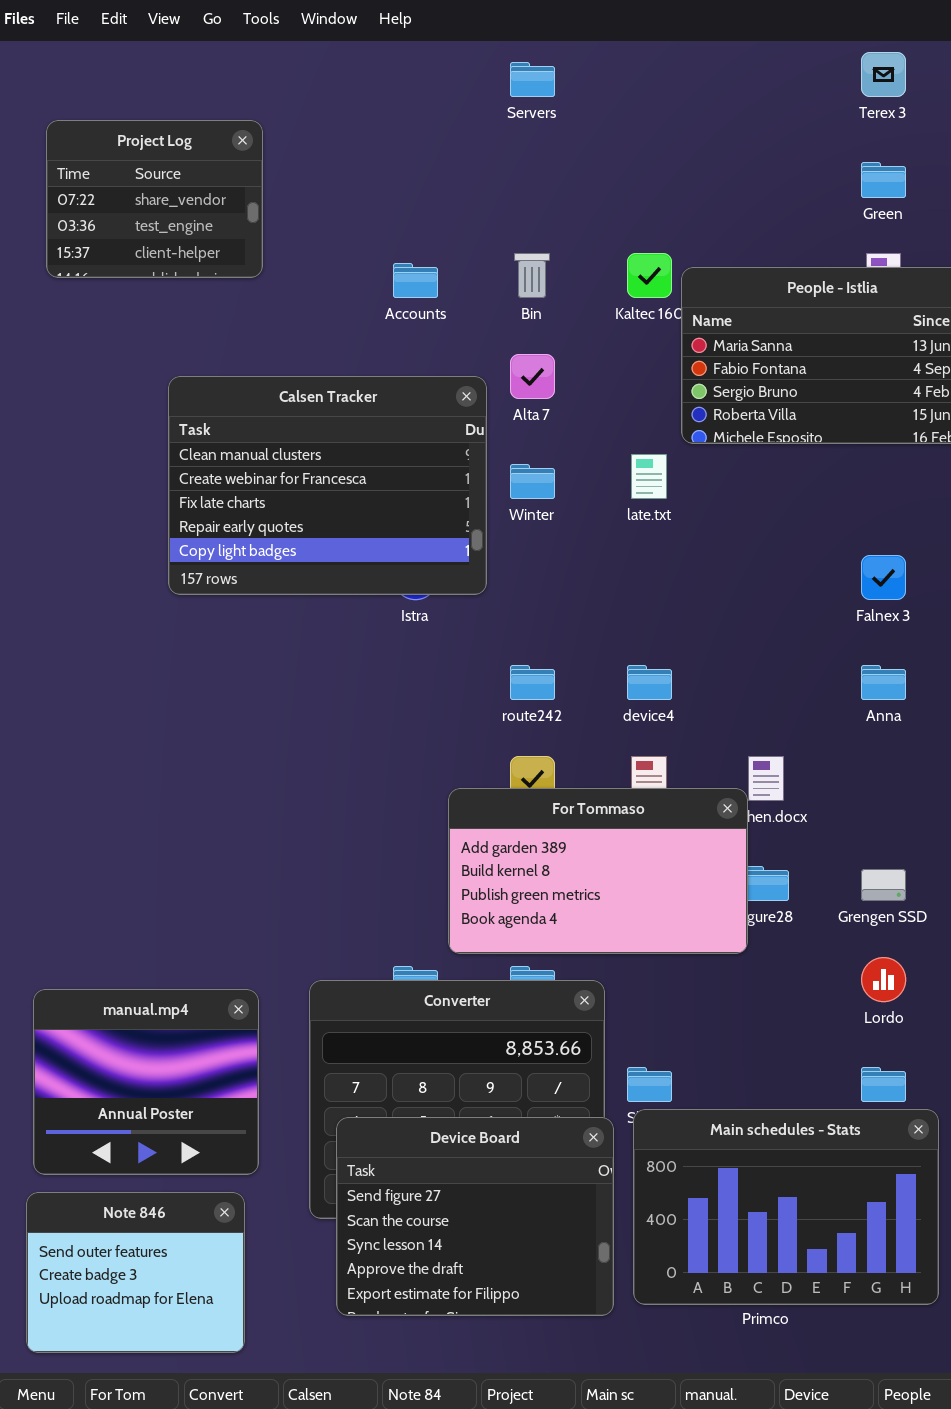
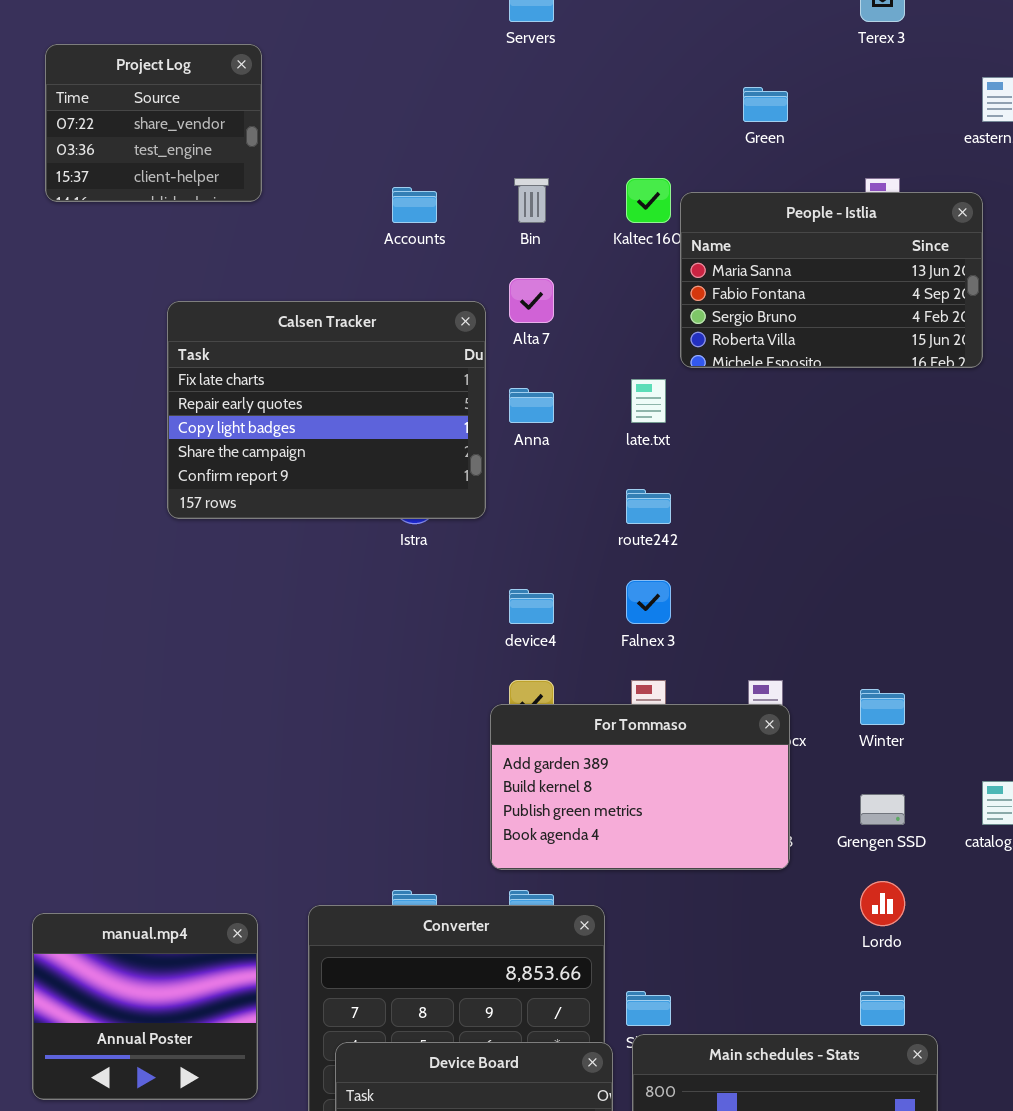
Green: [861,162,906,198] -> [743,87,788,122], moved
Calsen Tracker: [168,376,487,595] -> [167,301,486,519], scrolled down 2 rows
Winter: [510,464,555,499] -> [860,689,905,725], moved
Falnex 3: [861,555,906,600] -> [626,580,671,624], moved
route242: [510,665,555,700] -> [626,489,671,524], moved
device4: [627,665,672,700] -> [509,589,554,624], moved
Anna: [861,665,906,700] -> [509,388,554,423], moved
For Tommaso: [448,788,748,954] -> [490,704,790,870], moved

